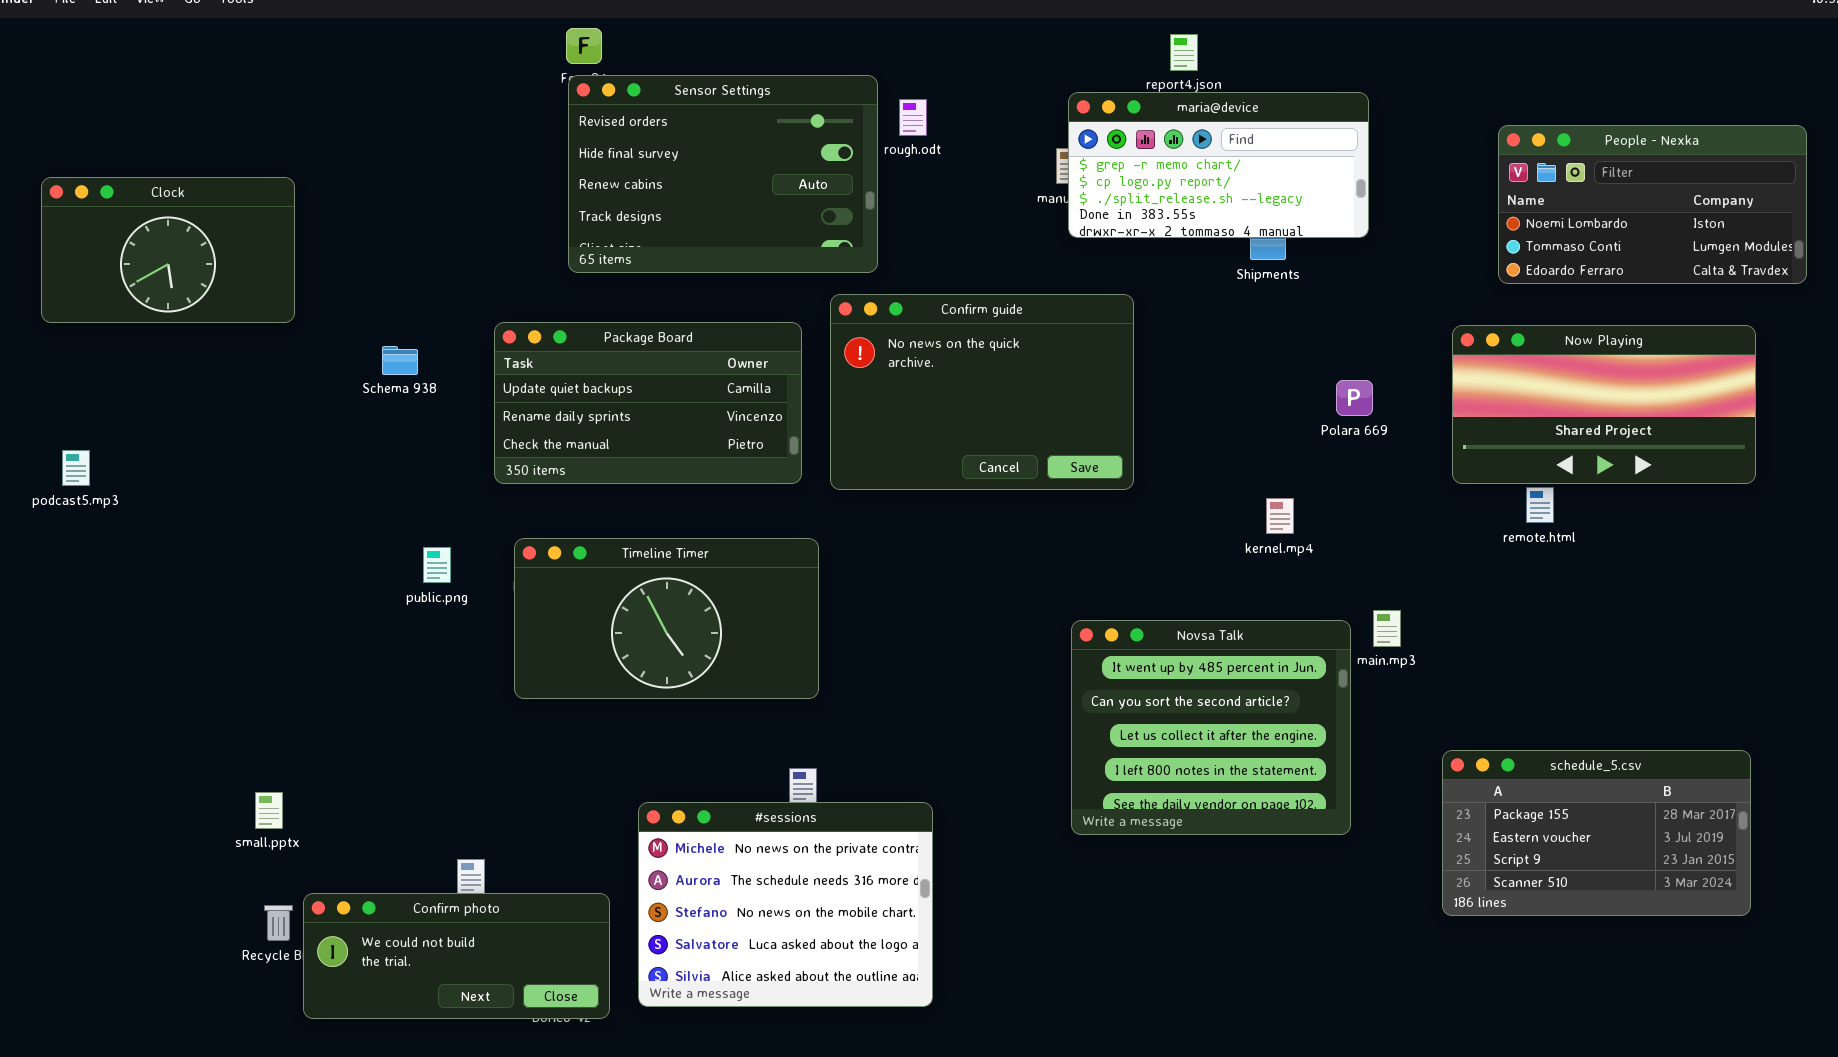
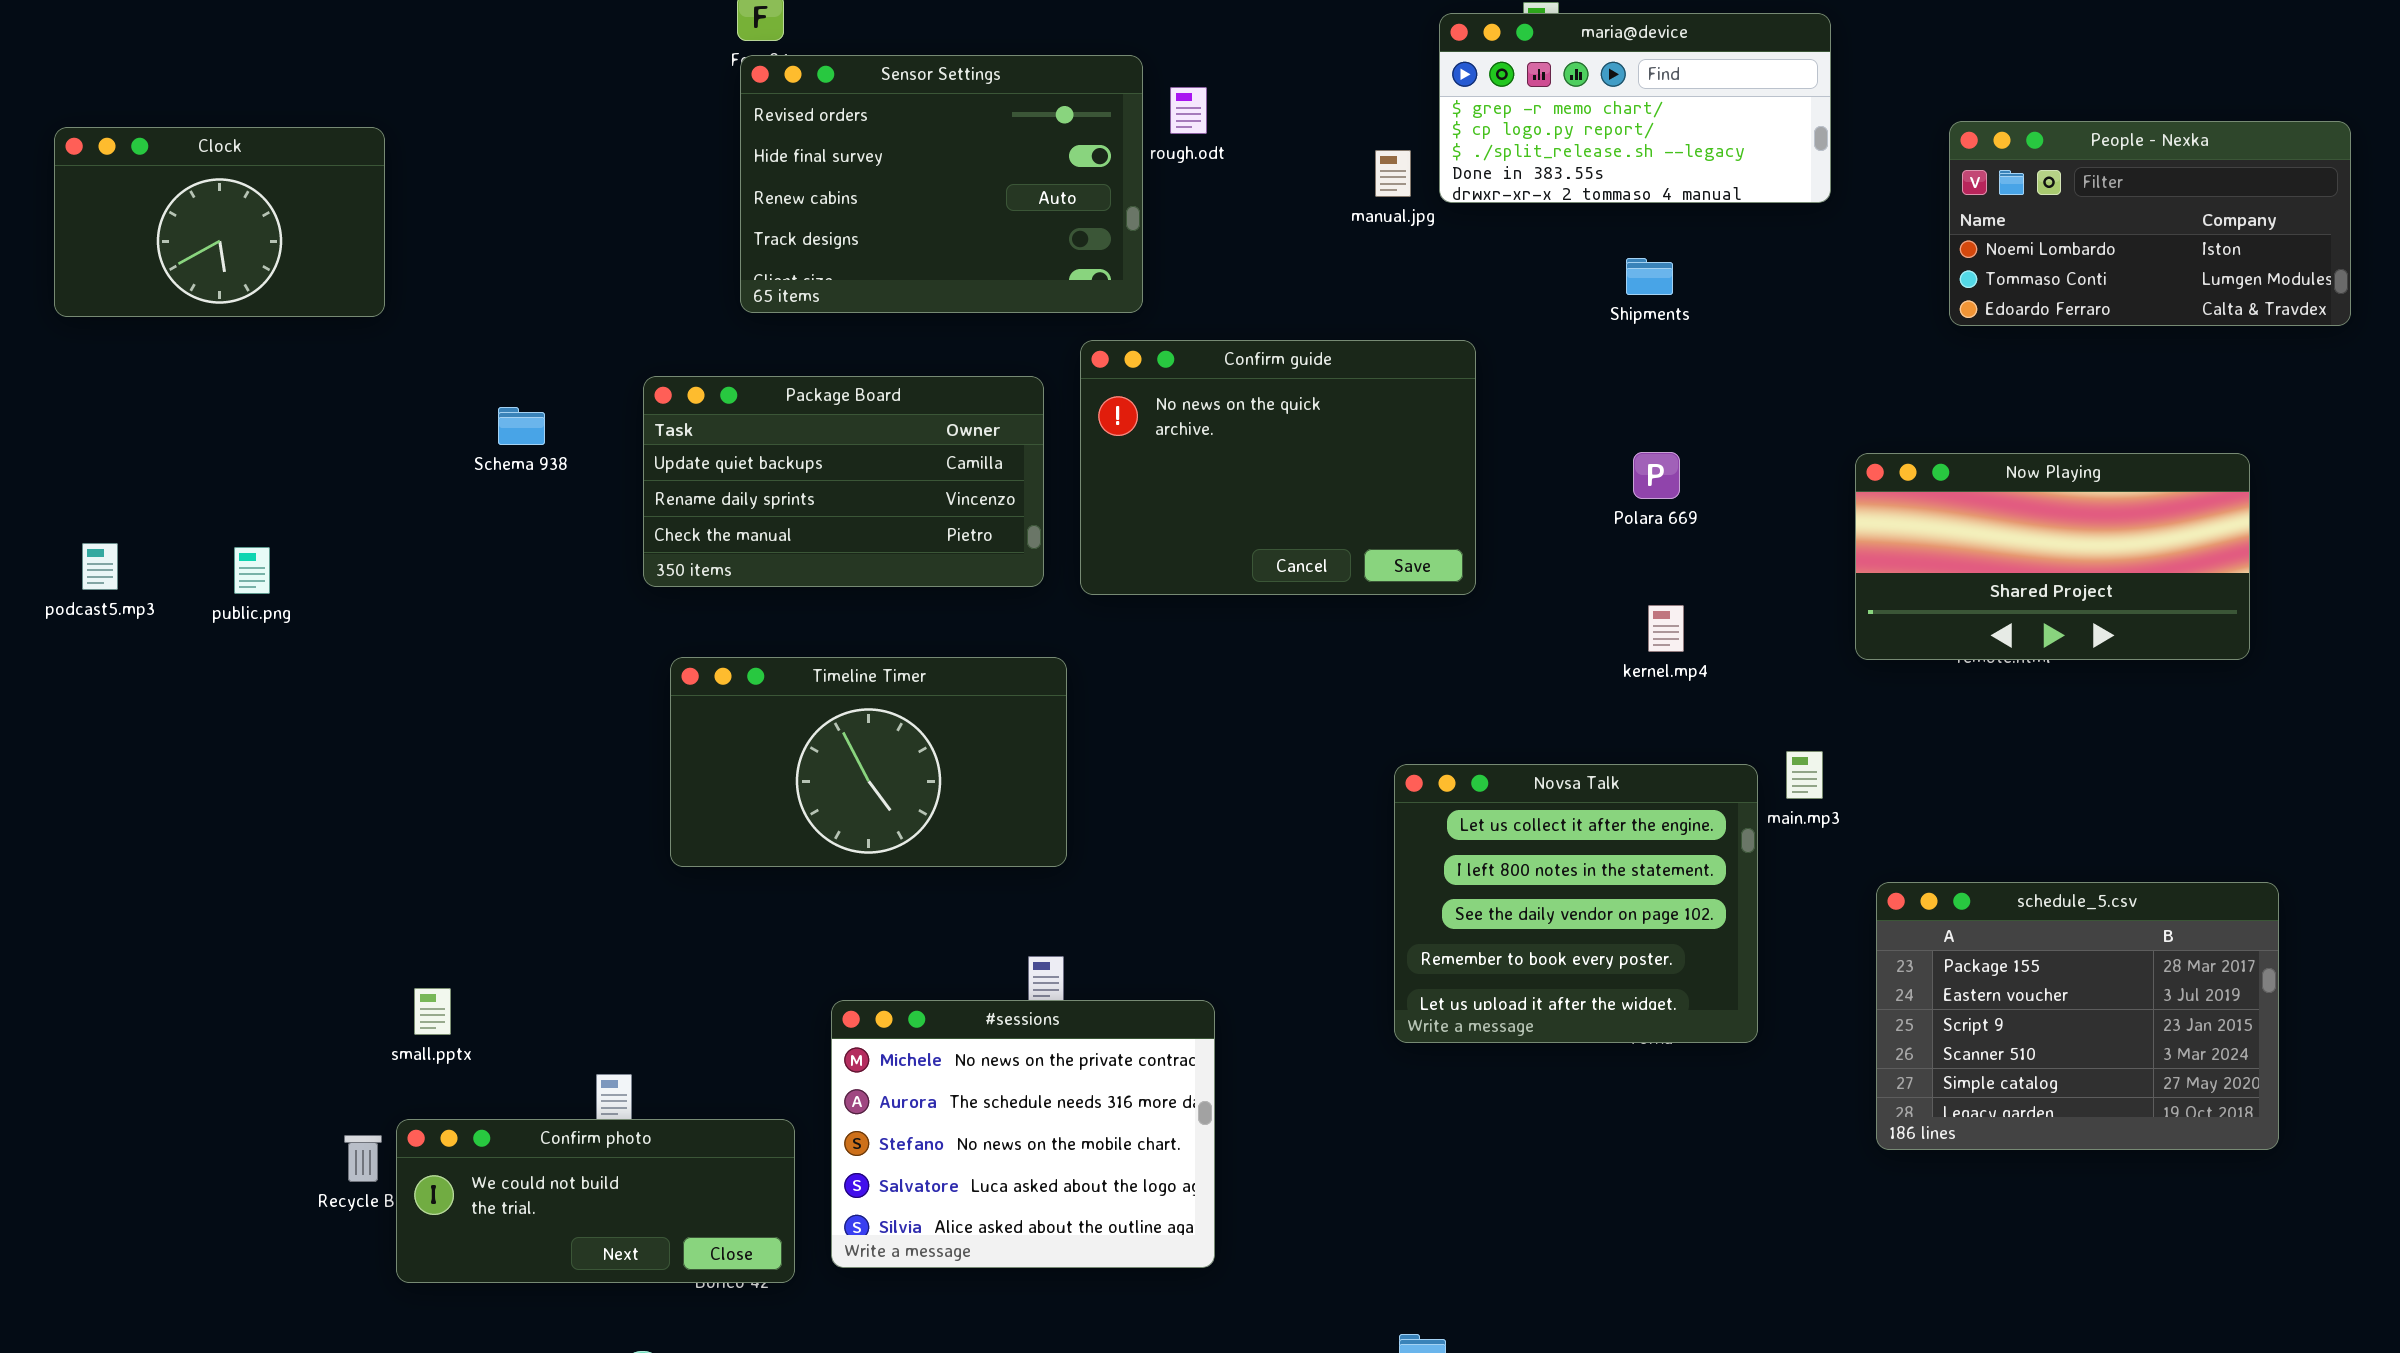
maria@device: [1068,92,1369,238] -> [1439,13,1831,203], moved
Clock: [41,177,295,323] -> [54,127,385,317], moved
Now Playing: [1452,325,1756,484] -> [1855,453,2250,660], moved
Polara 669: [1336,380,1373,416] -> [1633,452,1680,499], moved
public.png: [423,547,451,583] -> [234,547,270,594], moved
Novsa Talk: [1071,620,1351,835] -> [1394,764,1758,1043], scrolled down 2 rows
schedule_5.csv: [1442,750,1751,916] -> [1876,882,2279,1150], resized
small.pptx: [255,792,283,829] -> [414,988,451,1035], moved

